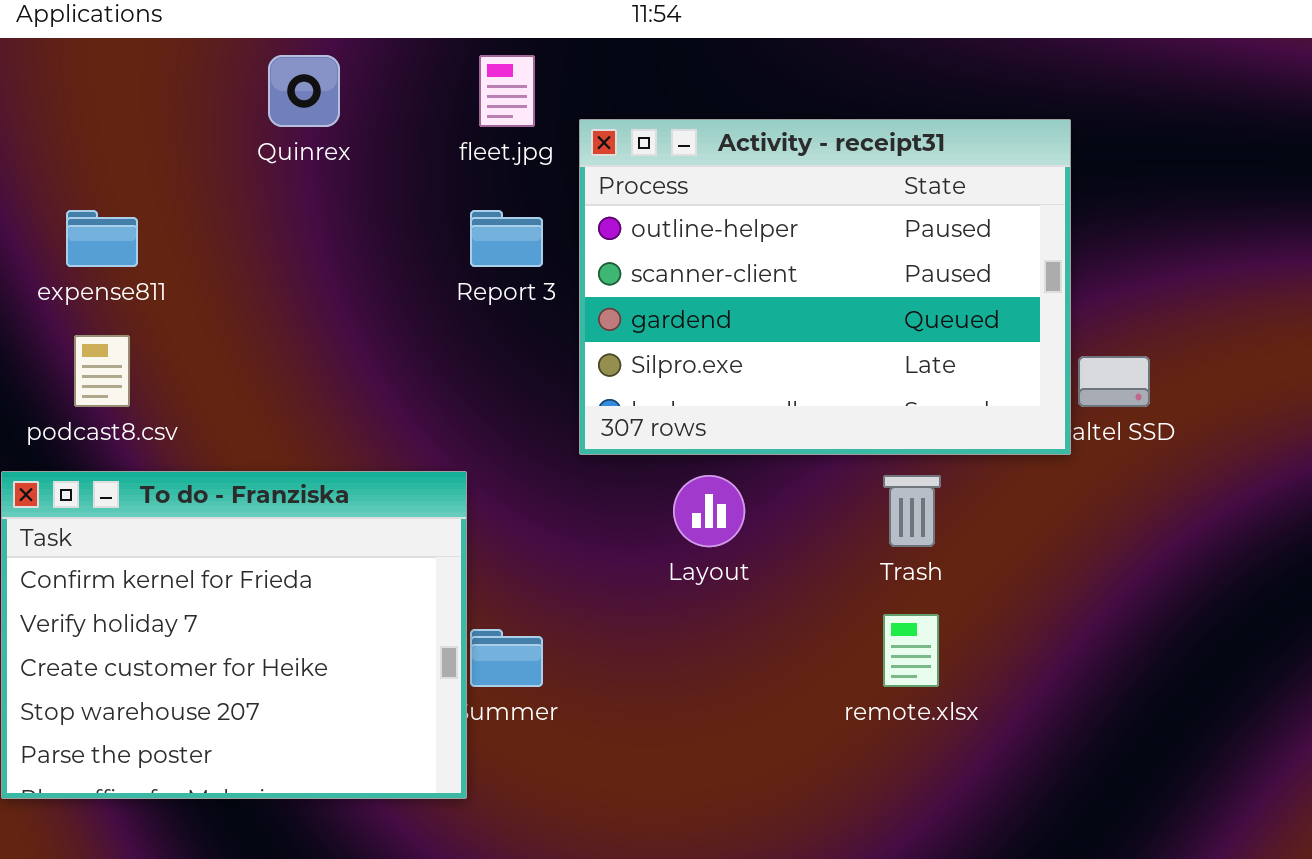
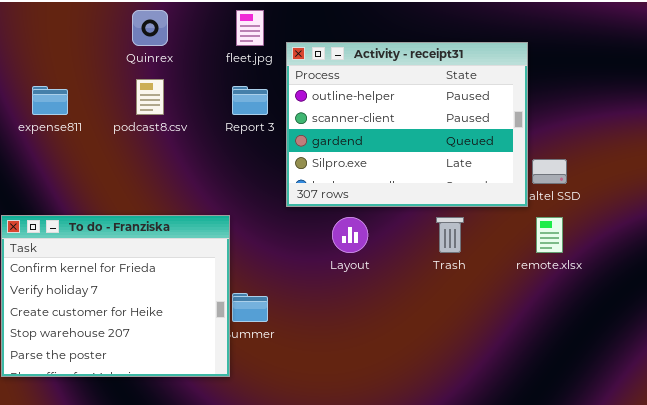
podcast8.csv: [74,335,130,407] -> [136,79,164,115], moved
remote.xlsx: [883,614,939,687] -> [536,217,563,253], moved

